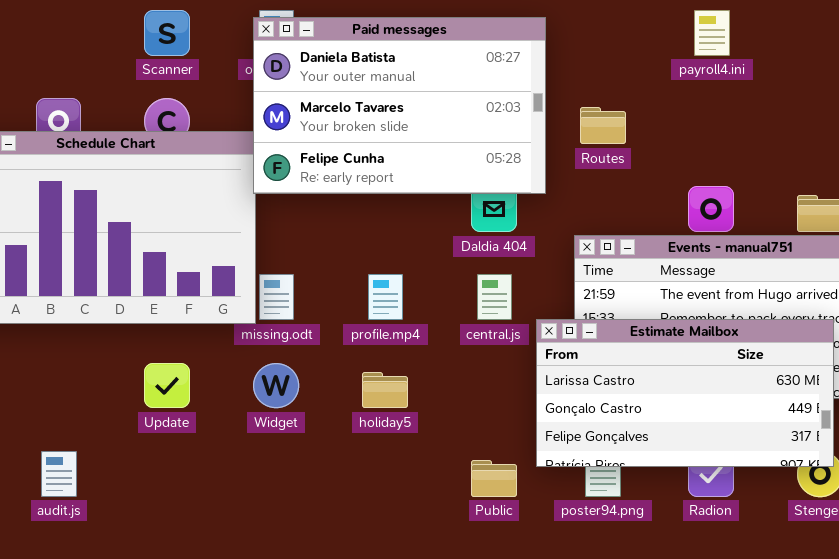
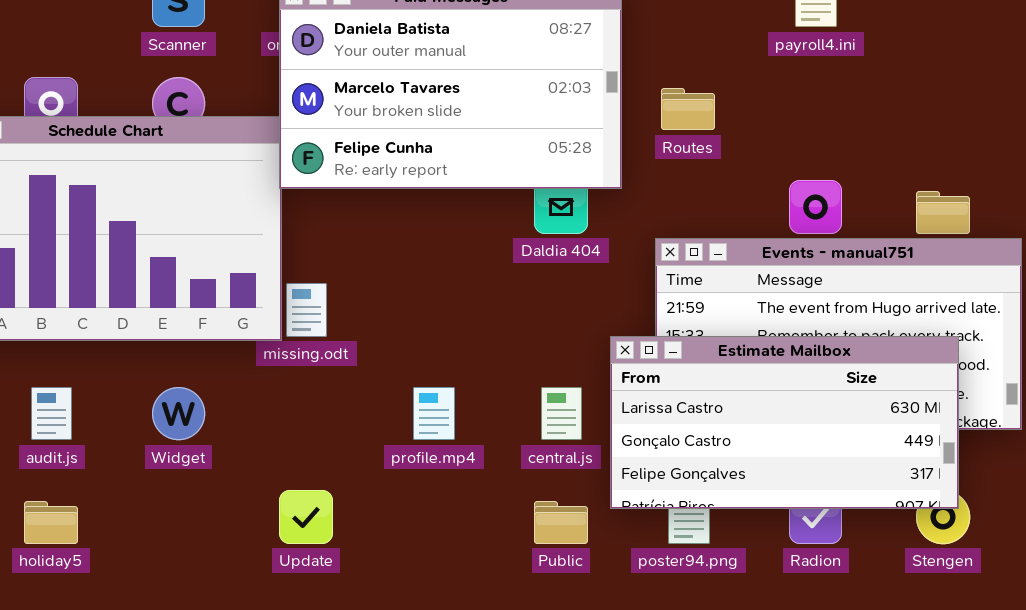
profile.mp4: [368,274,403,320] -> [413,387,455,440], moved
central.js: [477,274,512,320] -> [541,387,582,440], moved
Update: [144,363,190,408] -> [279,490,333,544], moved
Widget: [253,363,299,408] -> [152,387,205,440], moved
holiday5: [362,372,408,408] -> [24,501,78,544], moved
audit.js: [41,451,77,497] -> [31,387,72,440], moved

